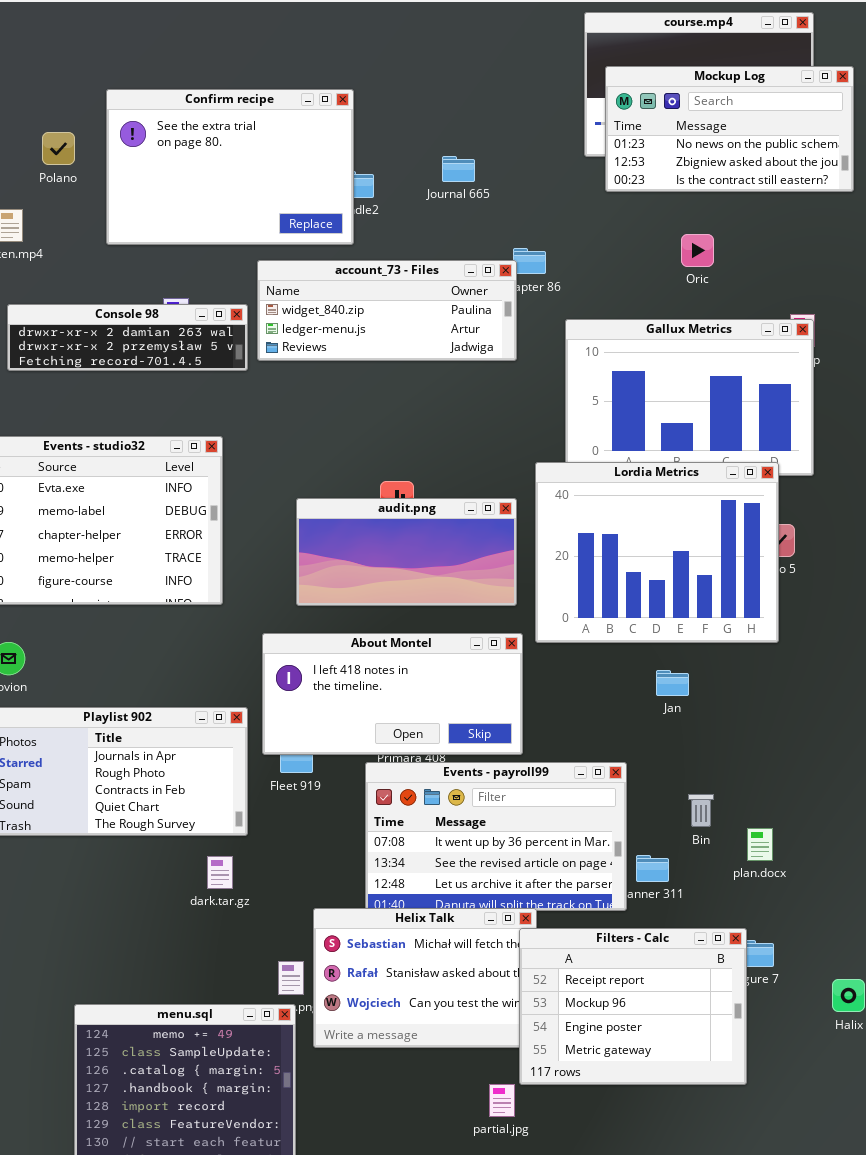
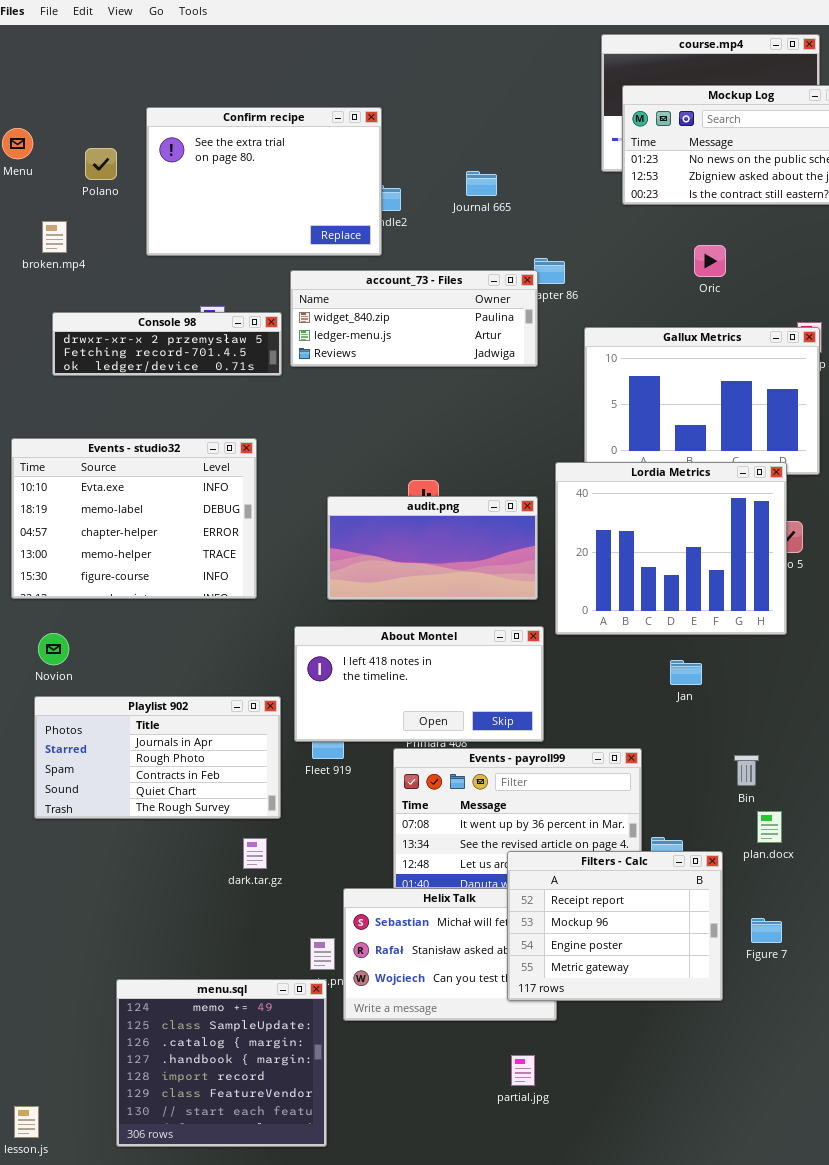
Console 98: [7,304,248,371] -> [52,312,282,376], scrolled down 1 row
Bin: [688,794,714,827] -> [734,755,759,786], moved
Filters - Calc: [519,928,747,1085] -> [507,851,723,1001], moved

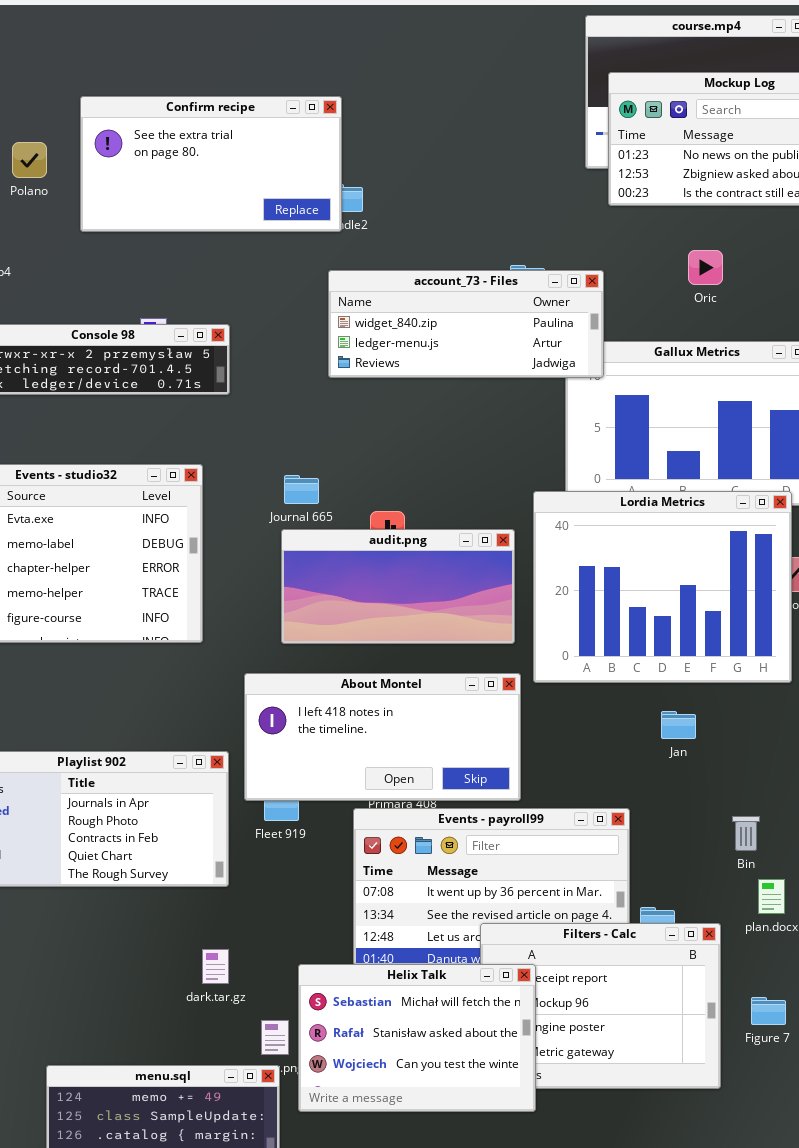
Confirm recipe: [146,107,382,256] -> [80,96,342,232], resized
Journal 665: [466,171,497,196] -> [284,475,319,504], moved
account_73 - Files: [290,270,538,367] -> [328,270,604,378], moved
dark.tar.gz: [243,838,267,869] -> [202,949,229,984], moved
Helix Talk: [343,888,557,1021] -> [298,964,536,1112], raised

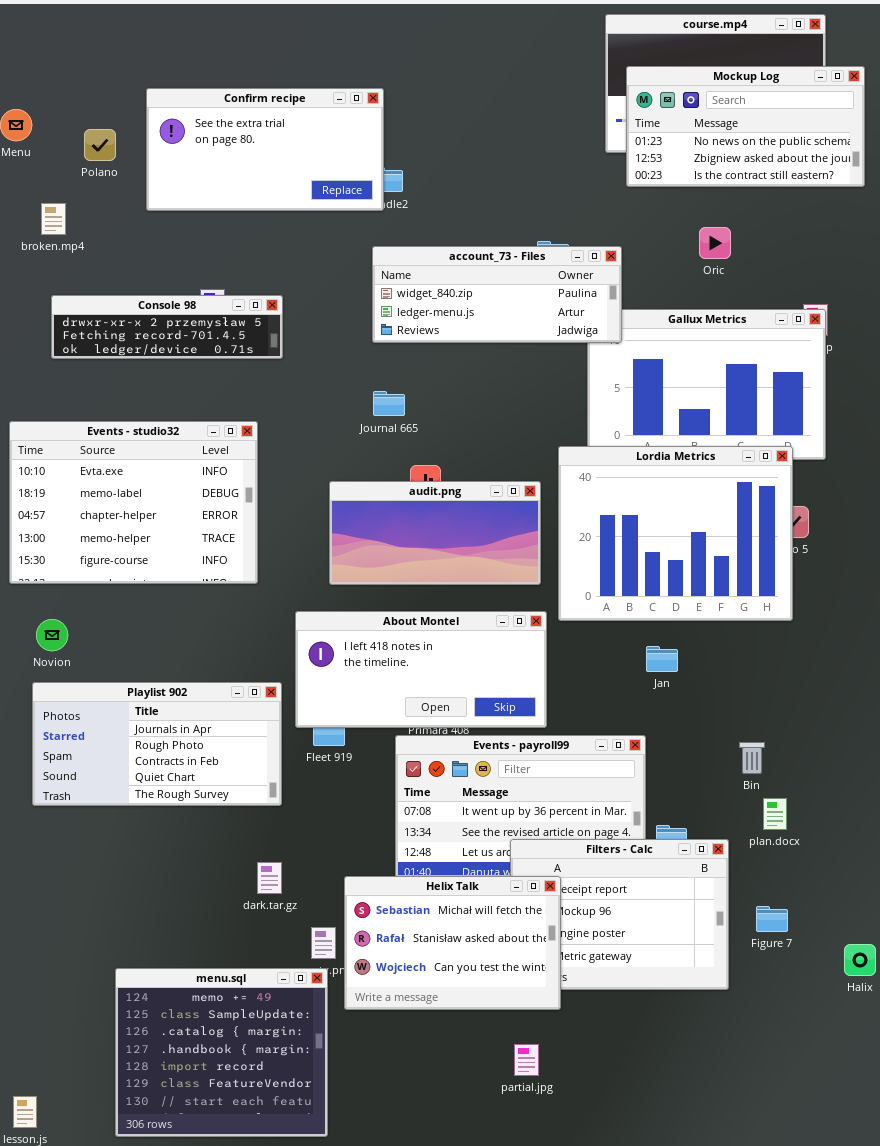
Journal 665: [284,475,319,504] -> [373,391,405,416], moved
Jan: [661,711,696,739] -> [646,646,678,672], moved

